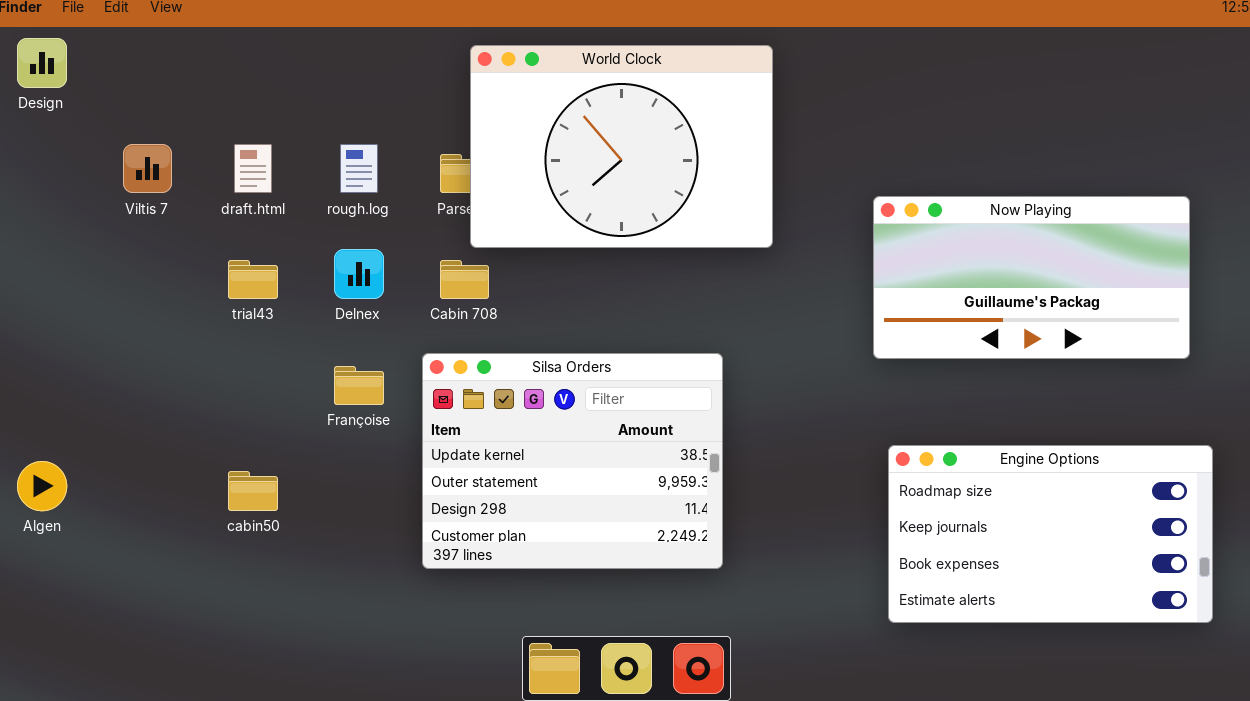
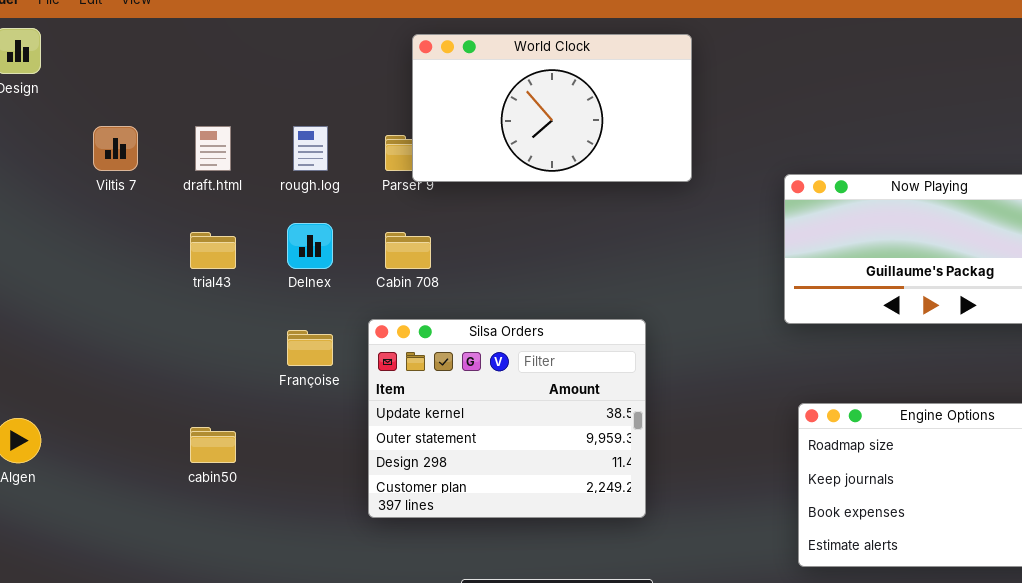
World Clock: [470,45,773,248] -> [412,34,692,182], resized

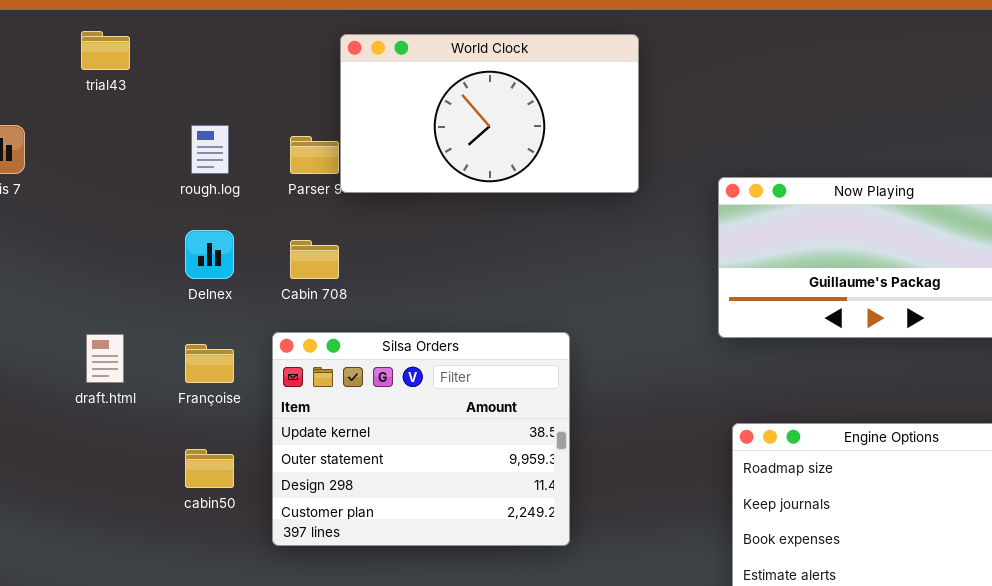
World Clock: [412,34,692,182] -> [340,34,639,193], moved
draft.html: [195,126,231,171] -> [86,334,124,383], moved
trial43: [190,232,236,269] -> [81,31,130,70], moved
cabin50: [190,427,236,463] -> [185,449,234,488], moved

